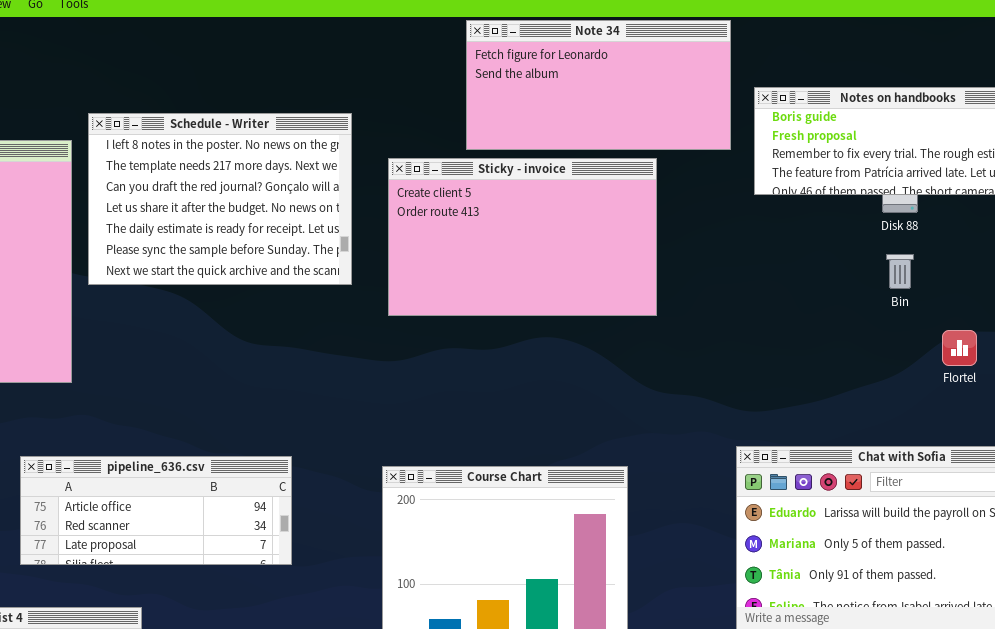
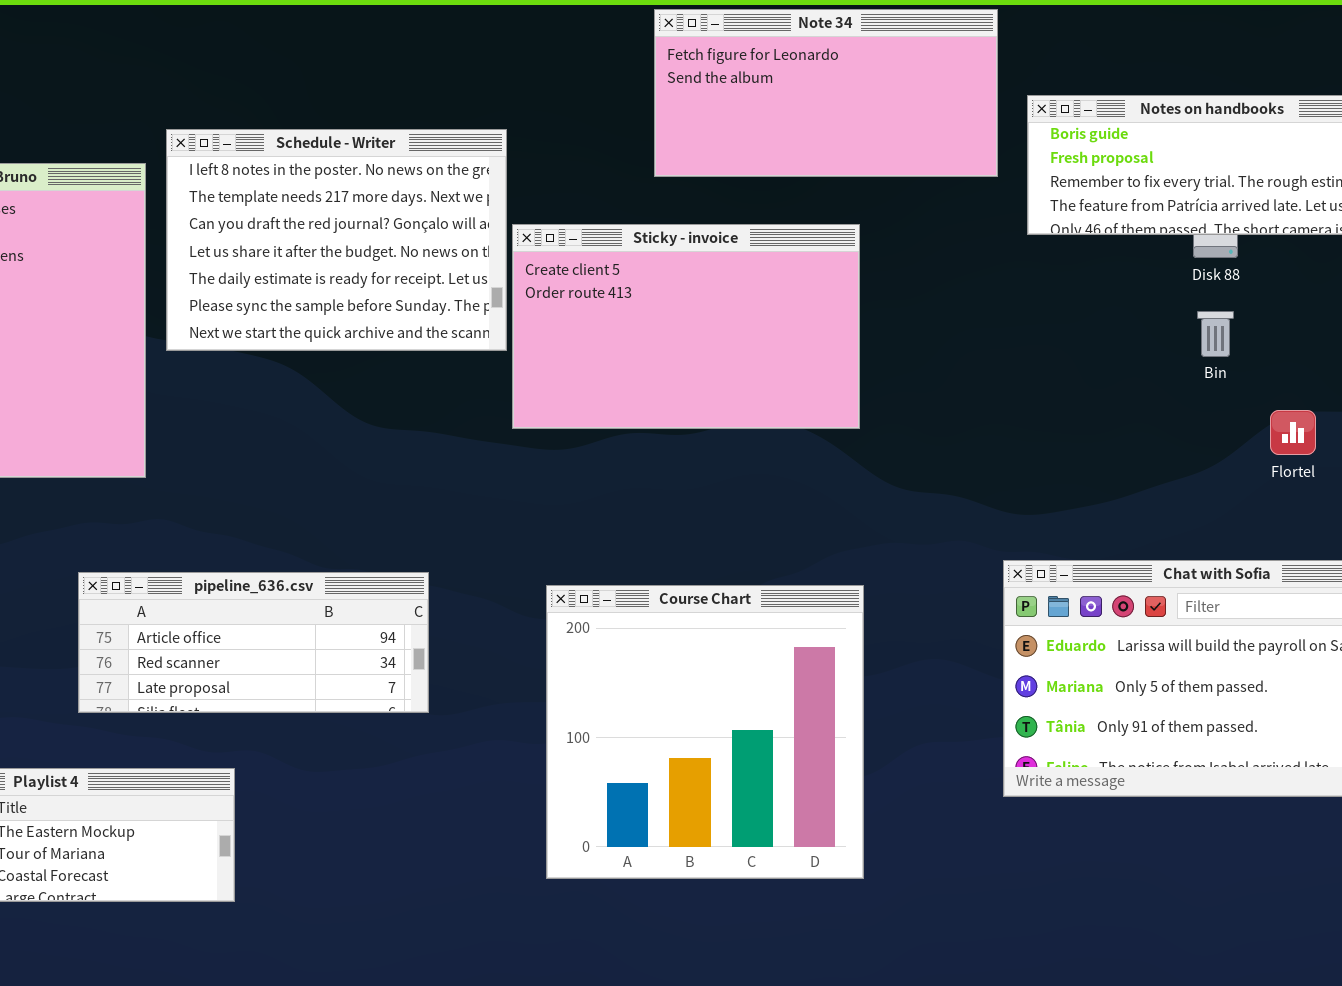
Sticky - invoice: [388,158,657,316] -> [512,224,860,429], moved

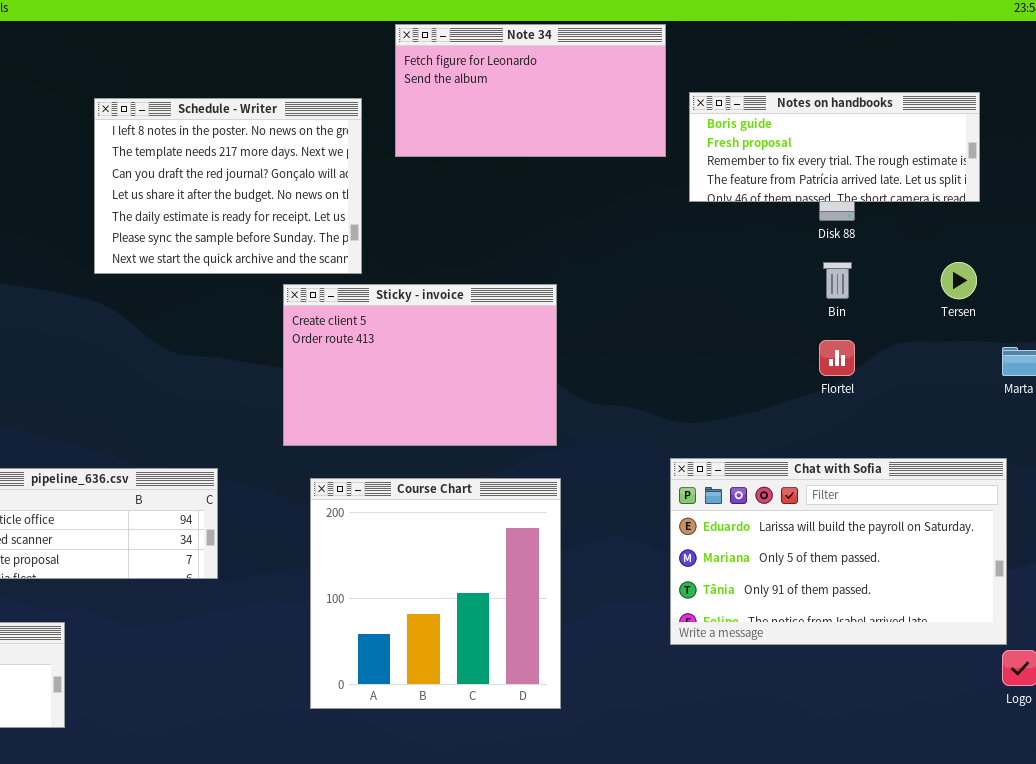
Schedule - Writer: [166,129,507,351] -> [94,98,362,274], moved
Sticky - invoice: [512,224,860,429] -> [283,284,557,446], moved
Flortel: [1270,410,1316,455] -> [819,340,855,376], moved

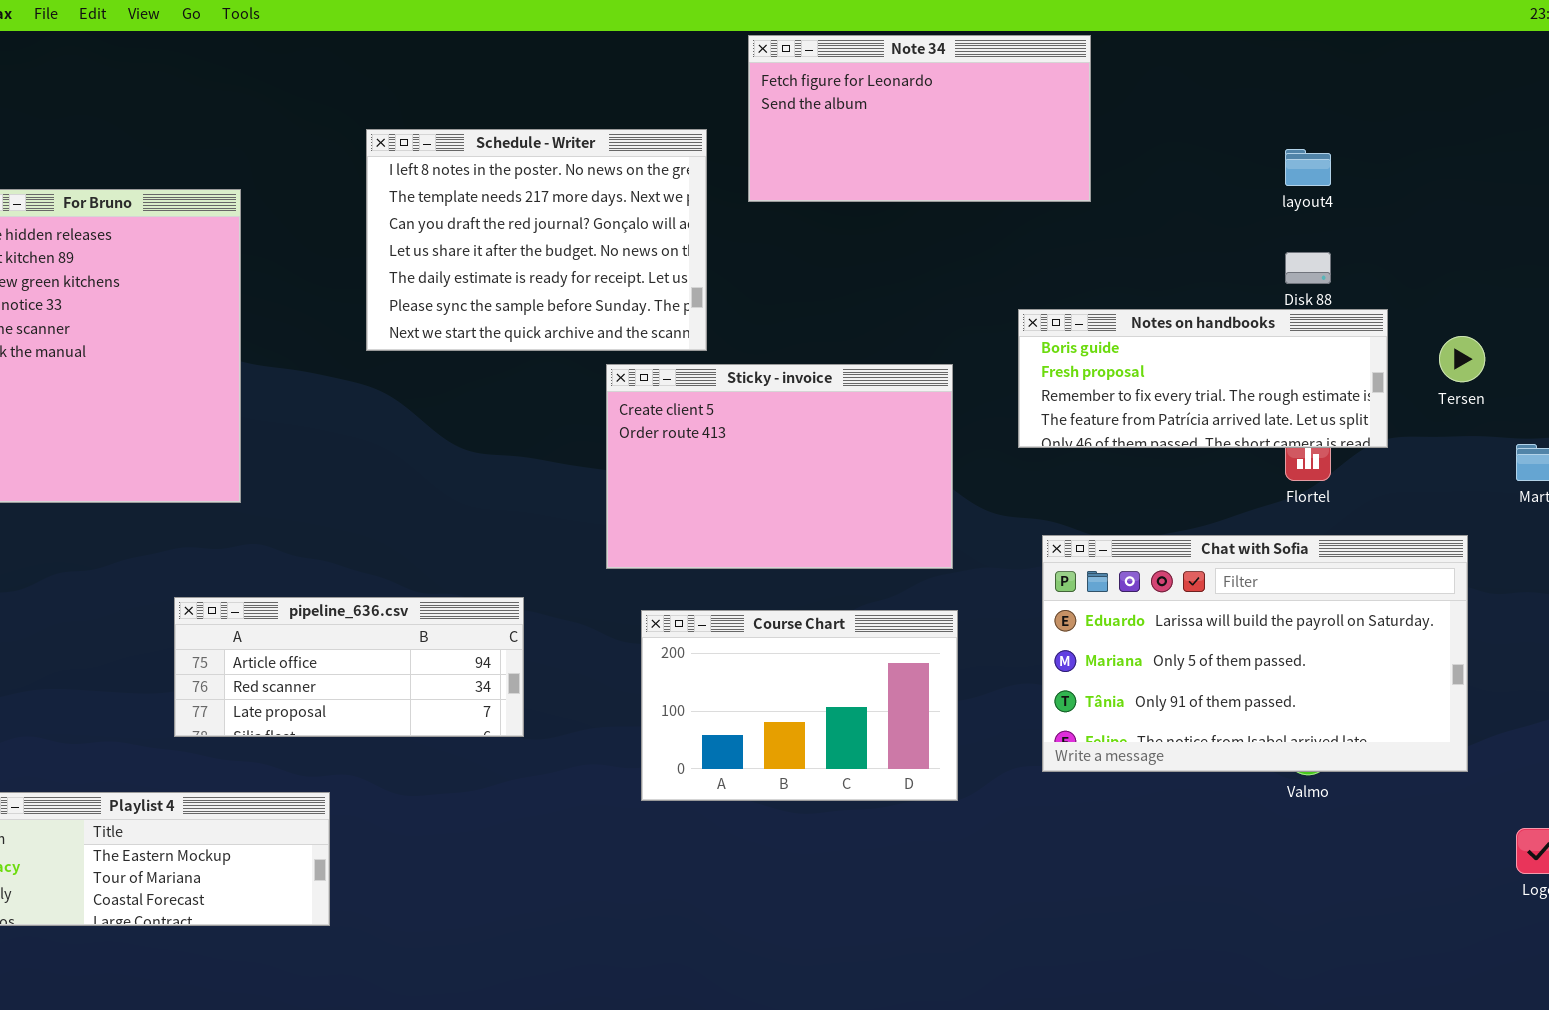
Notes on handbooks: [689,92,980,202] -> [1018,309,1388,448], moved
Chat with Sofia: [670,458,1007,645] -> [1042,535,1468,772], moved
Course Chart: [310,478,561,709] -> [641,610,958,801], resized

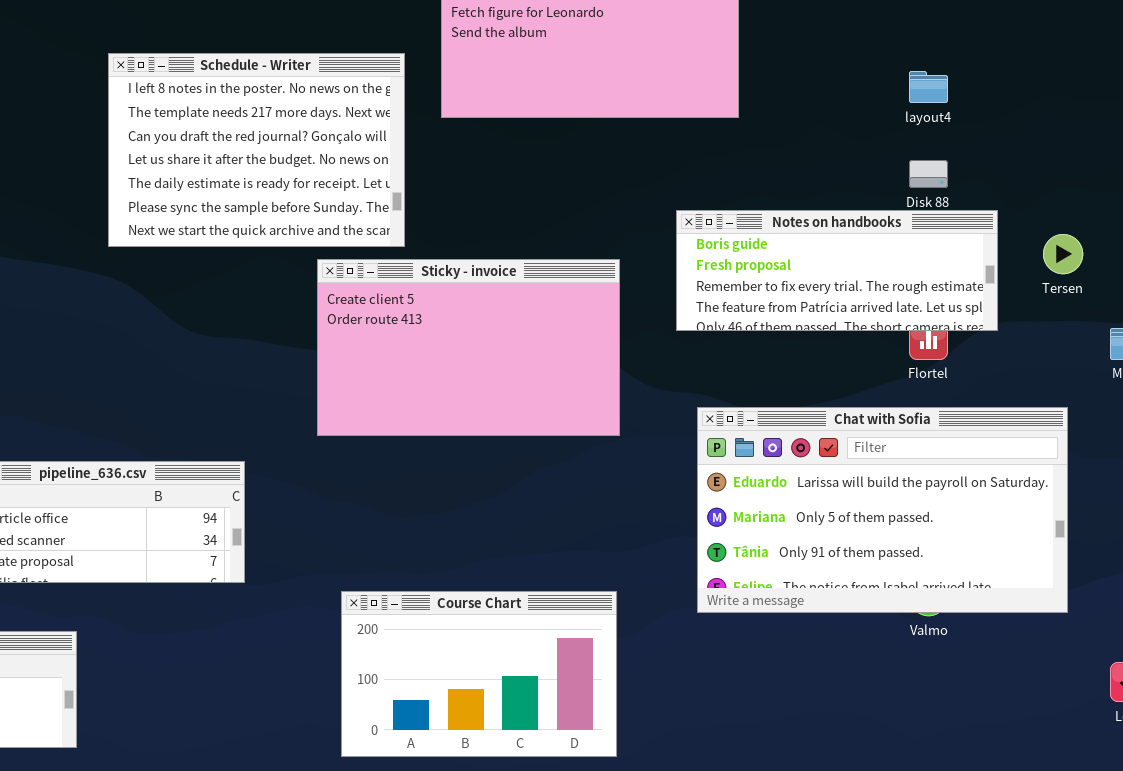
Course Chart: [641,610,958,801] -> [341,591,617,757], moved

